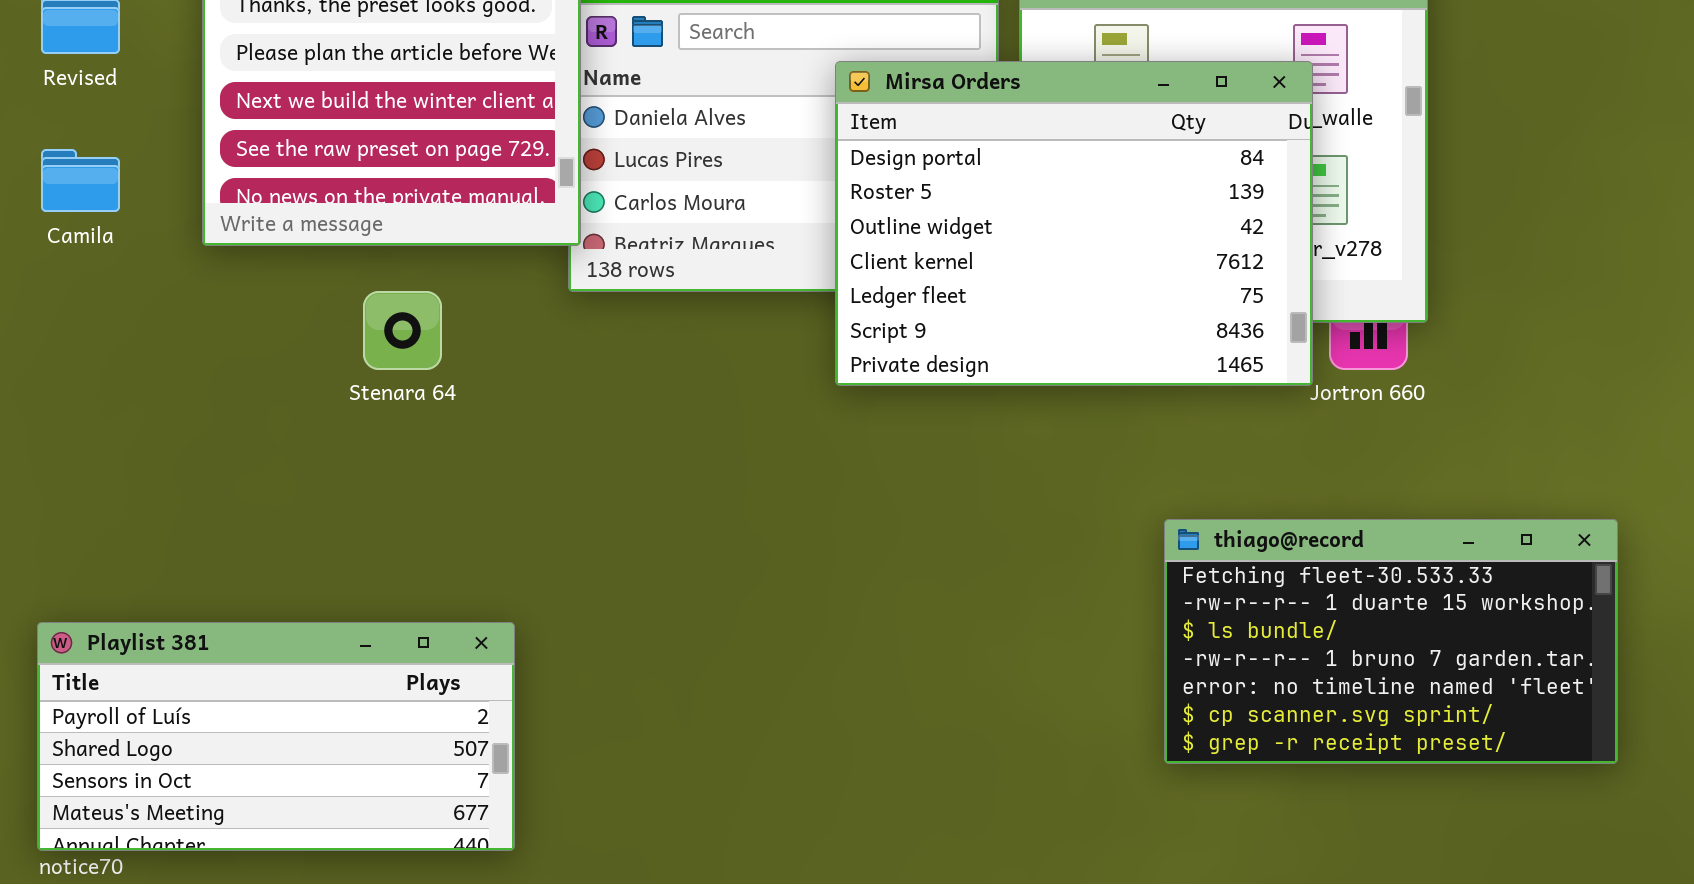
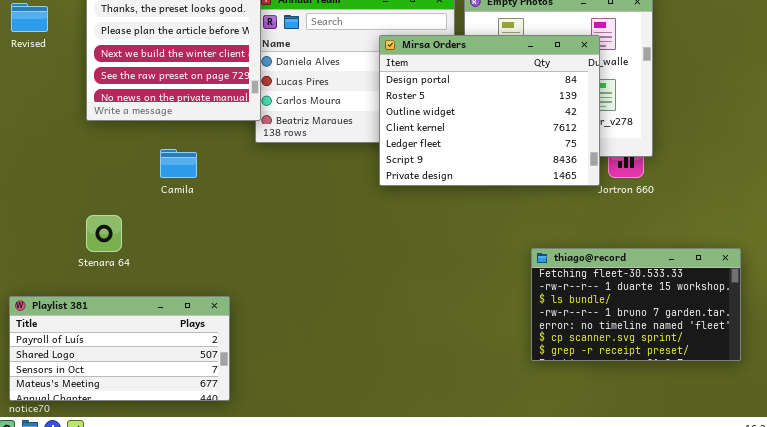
Camila: [41,149,120,212] -> [160,149,197,178], moved
Stenara 64: [363,291,442,370] -> [86,215,122,252], moved

